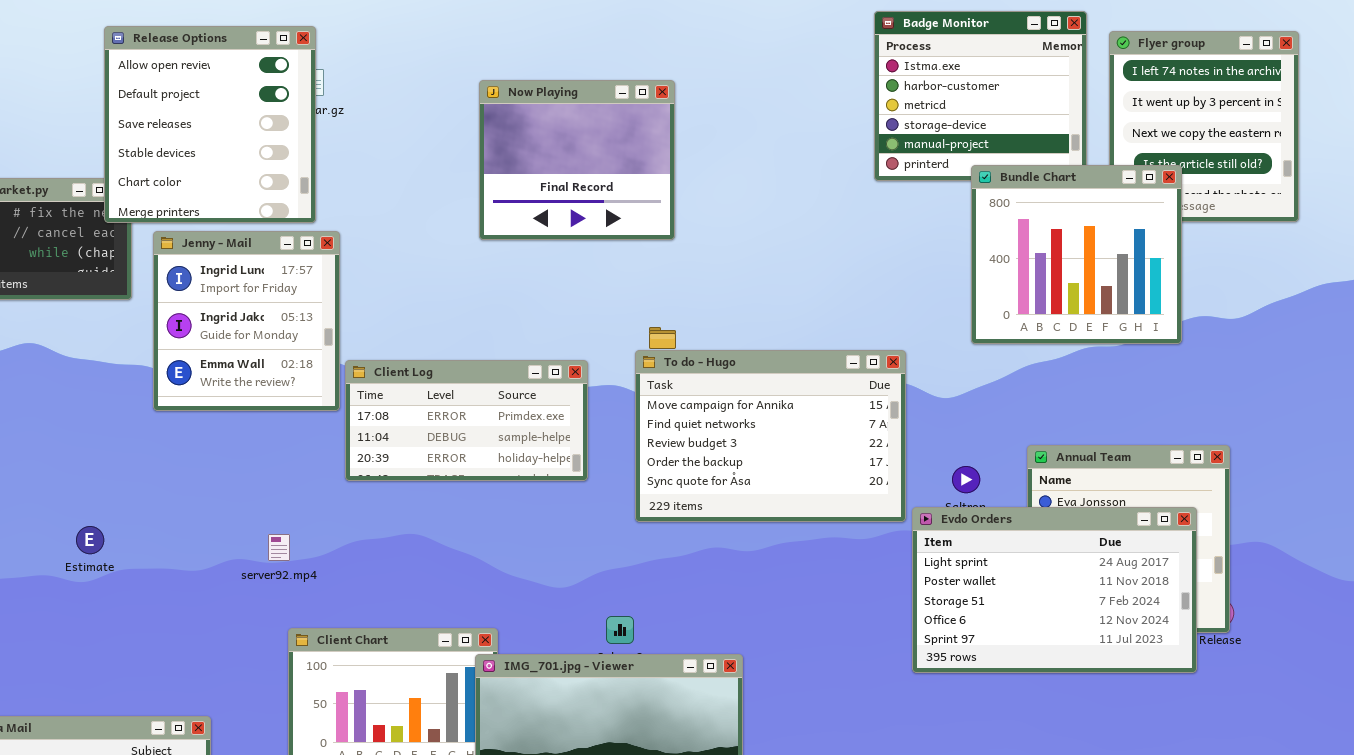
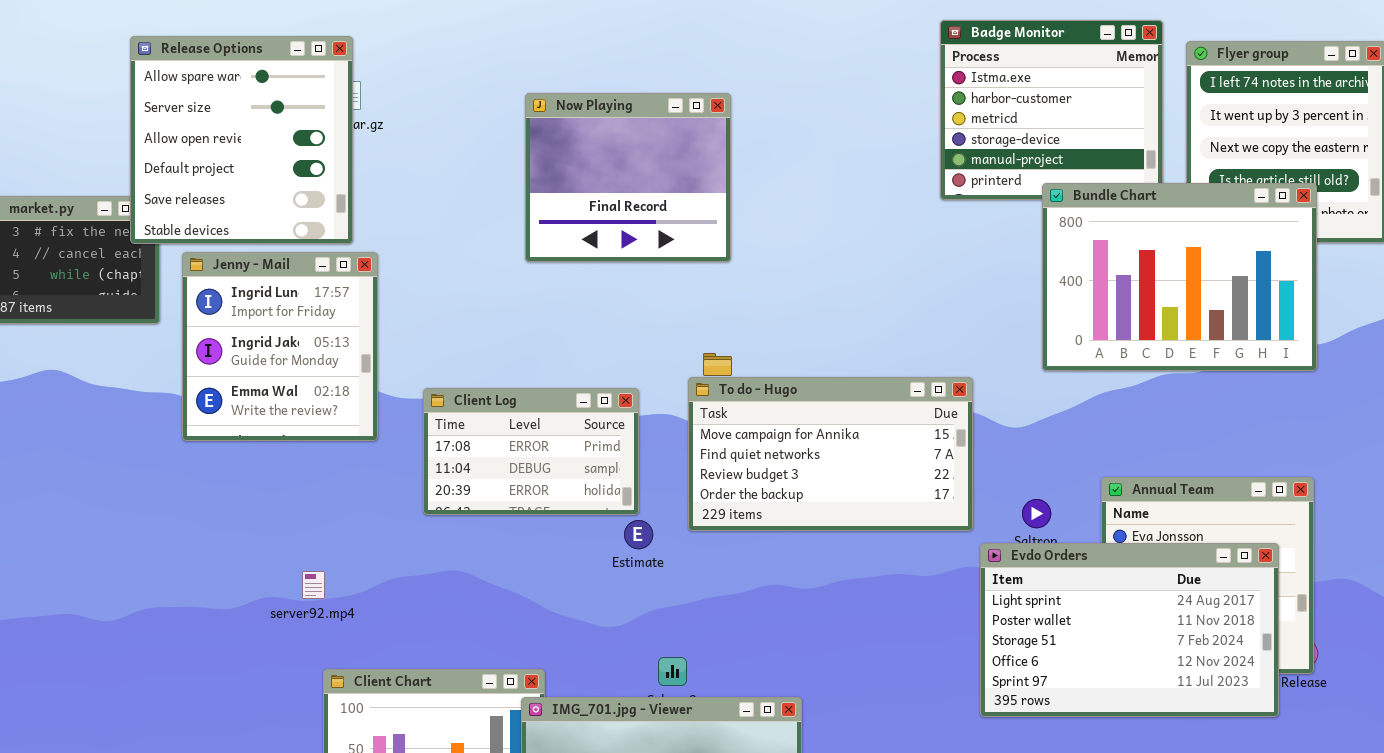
Release Options: [104,26,316,223] -> [130,36,353,244], scrolled up 2 rows
Bundle Chart: [971,165,1182,344] -> [1042,183,1317,371], resized
To do - Hugo: [635,350,906,522] -> [688,377,973,531], resized
Client Log: [345,360,588,481] -> [423,388,639,515], resized
Estimate: [76,526,104,554] -> [624,520,653,549], moved

